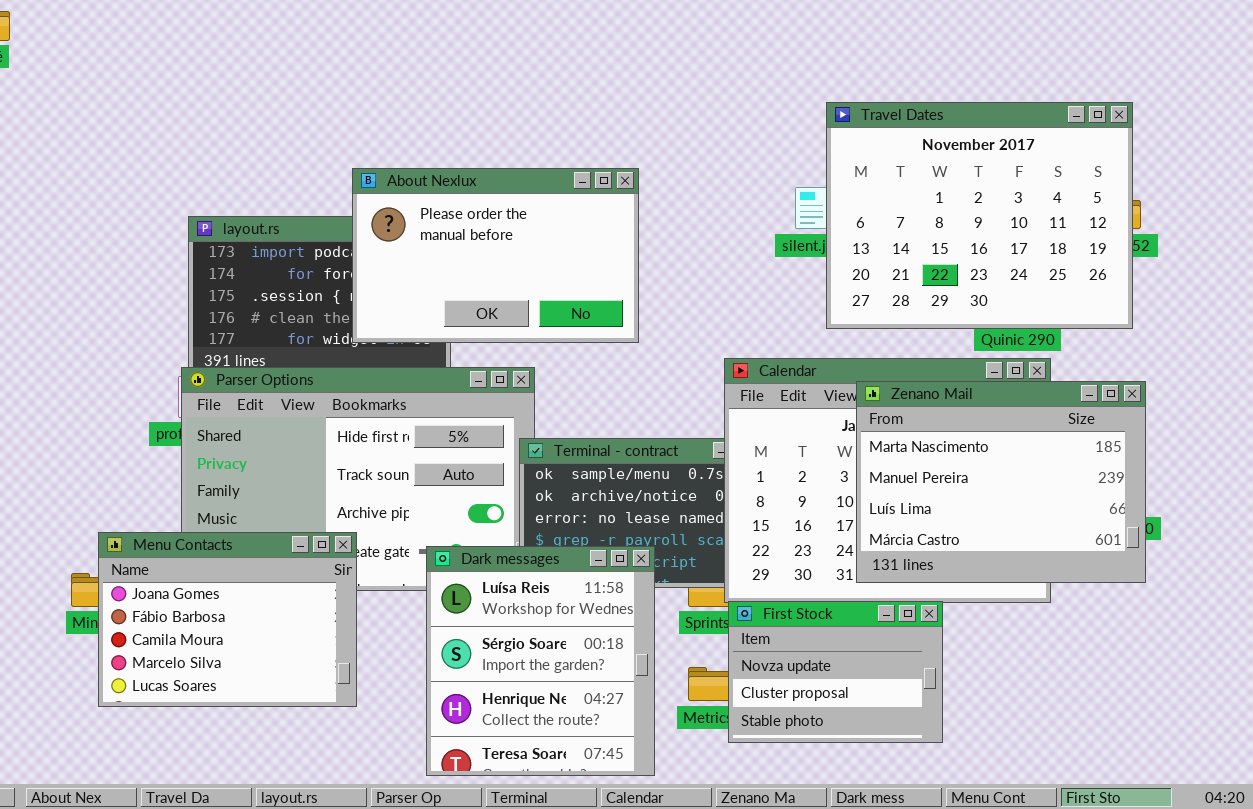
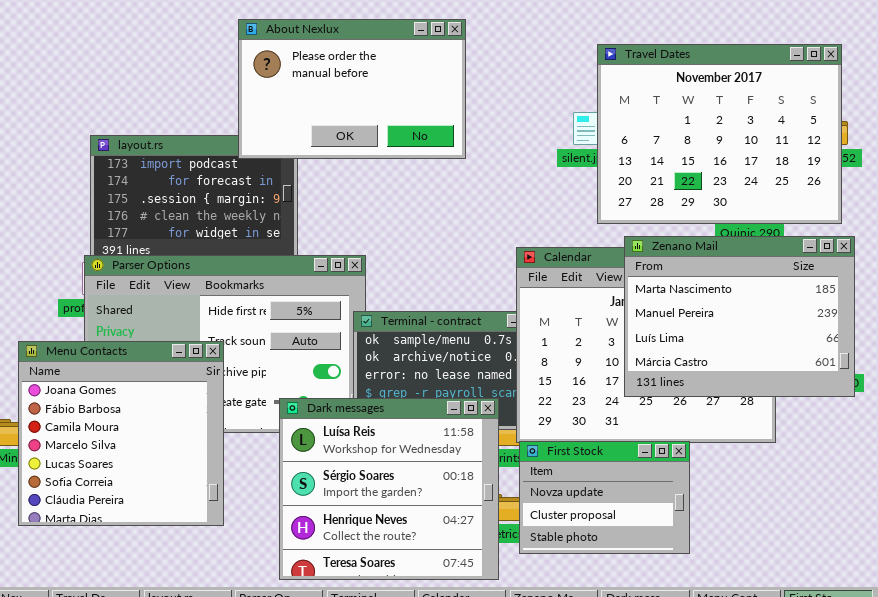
About Nexlux: [352,168,639,343] -> [238,19,466,159], moved
Zenano Mail: [856,381,1146,583] -> [624,236,855,397], moved
Menu Contacts: [98,532,357,707] -> [18,341,224,526], resized
Dark messages: [426,546,655,776] -> [279,398,499,580], resized

